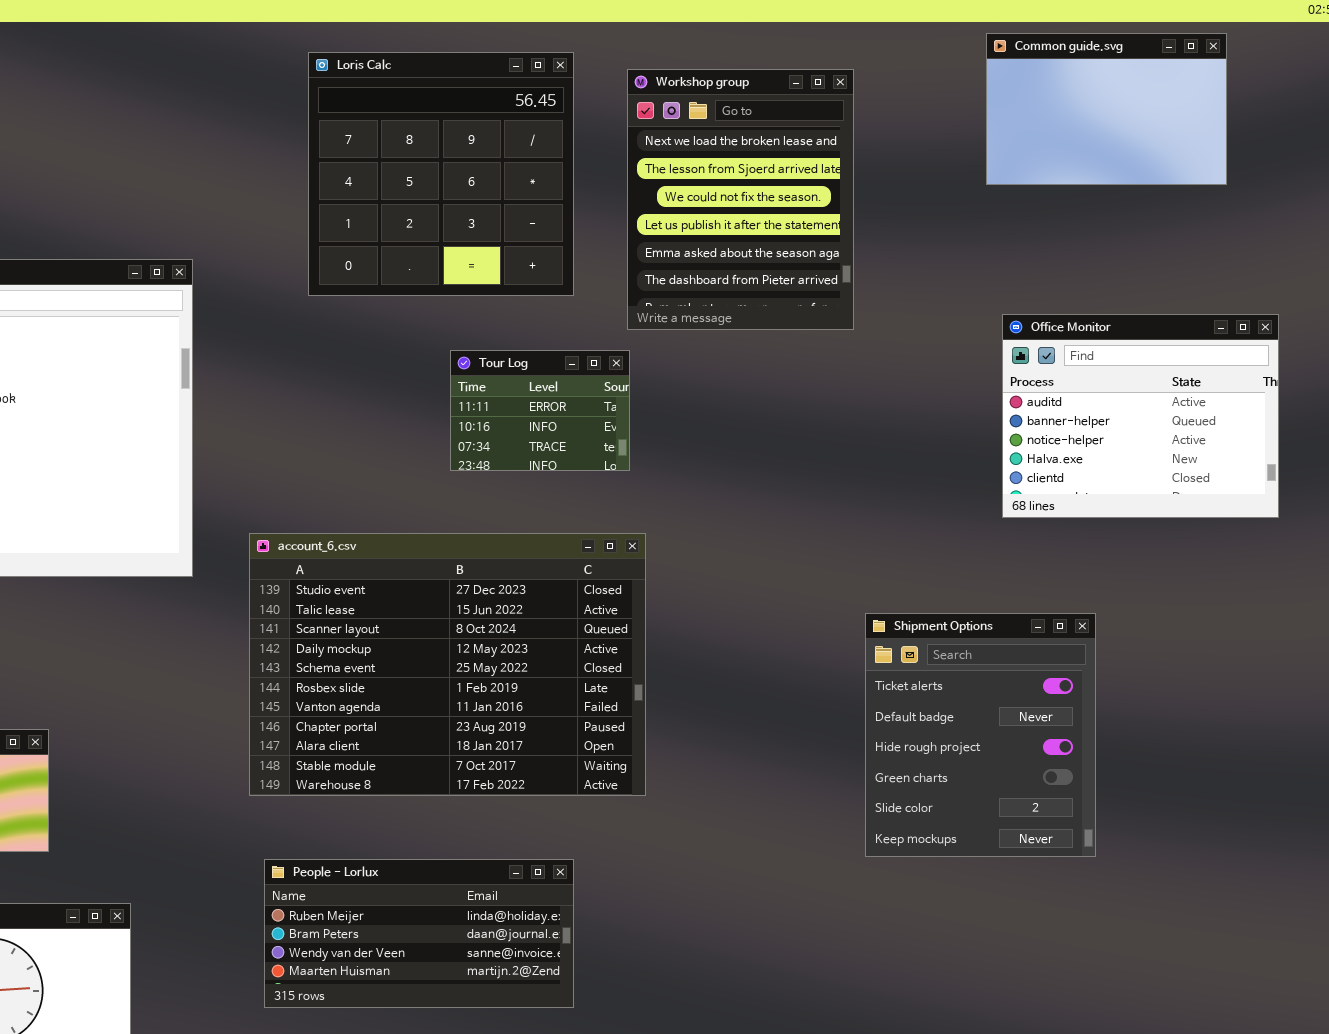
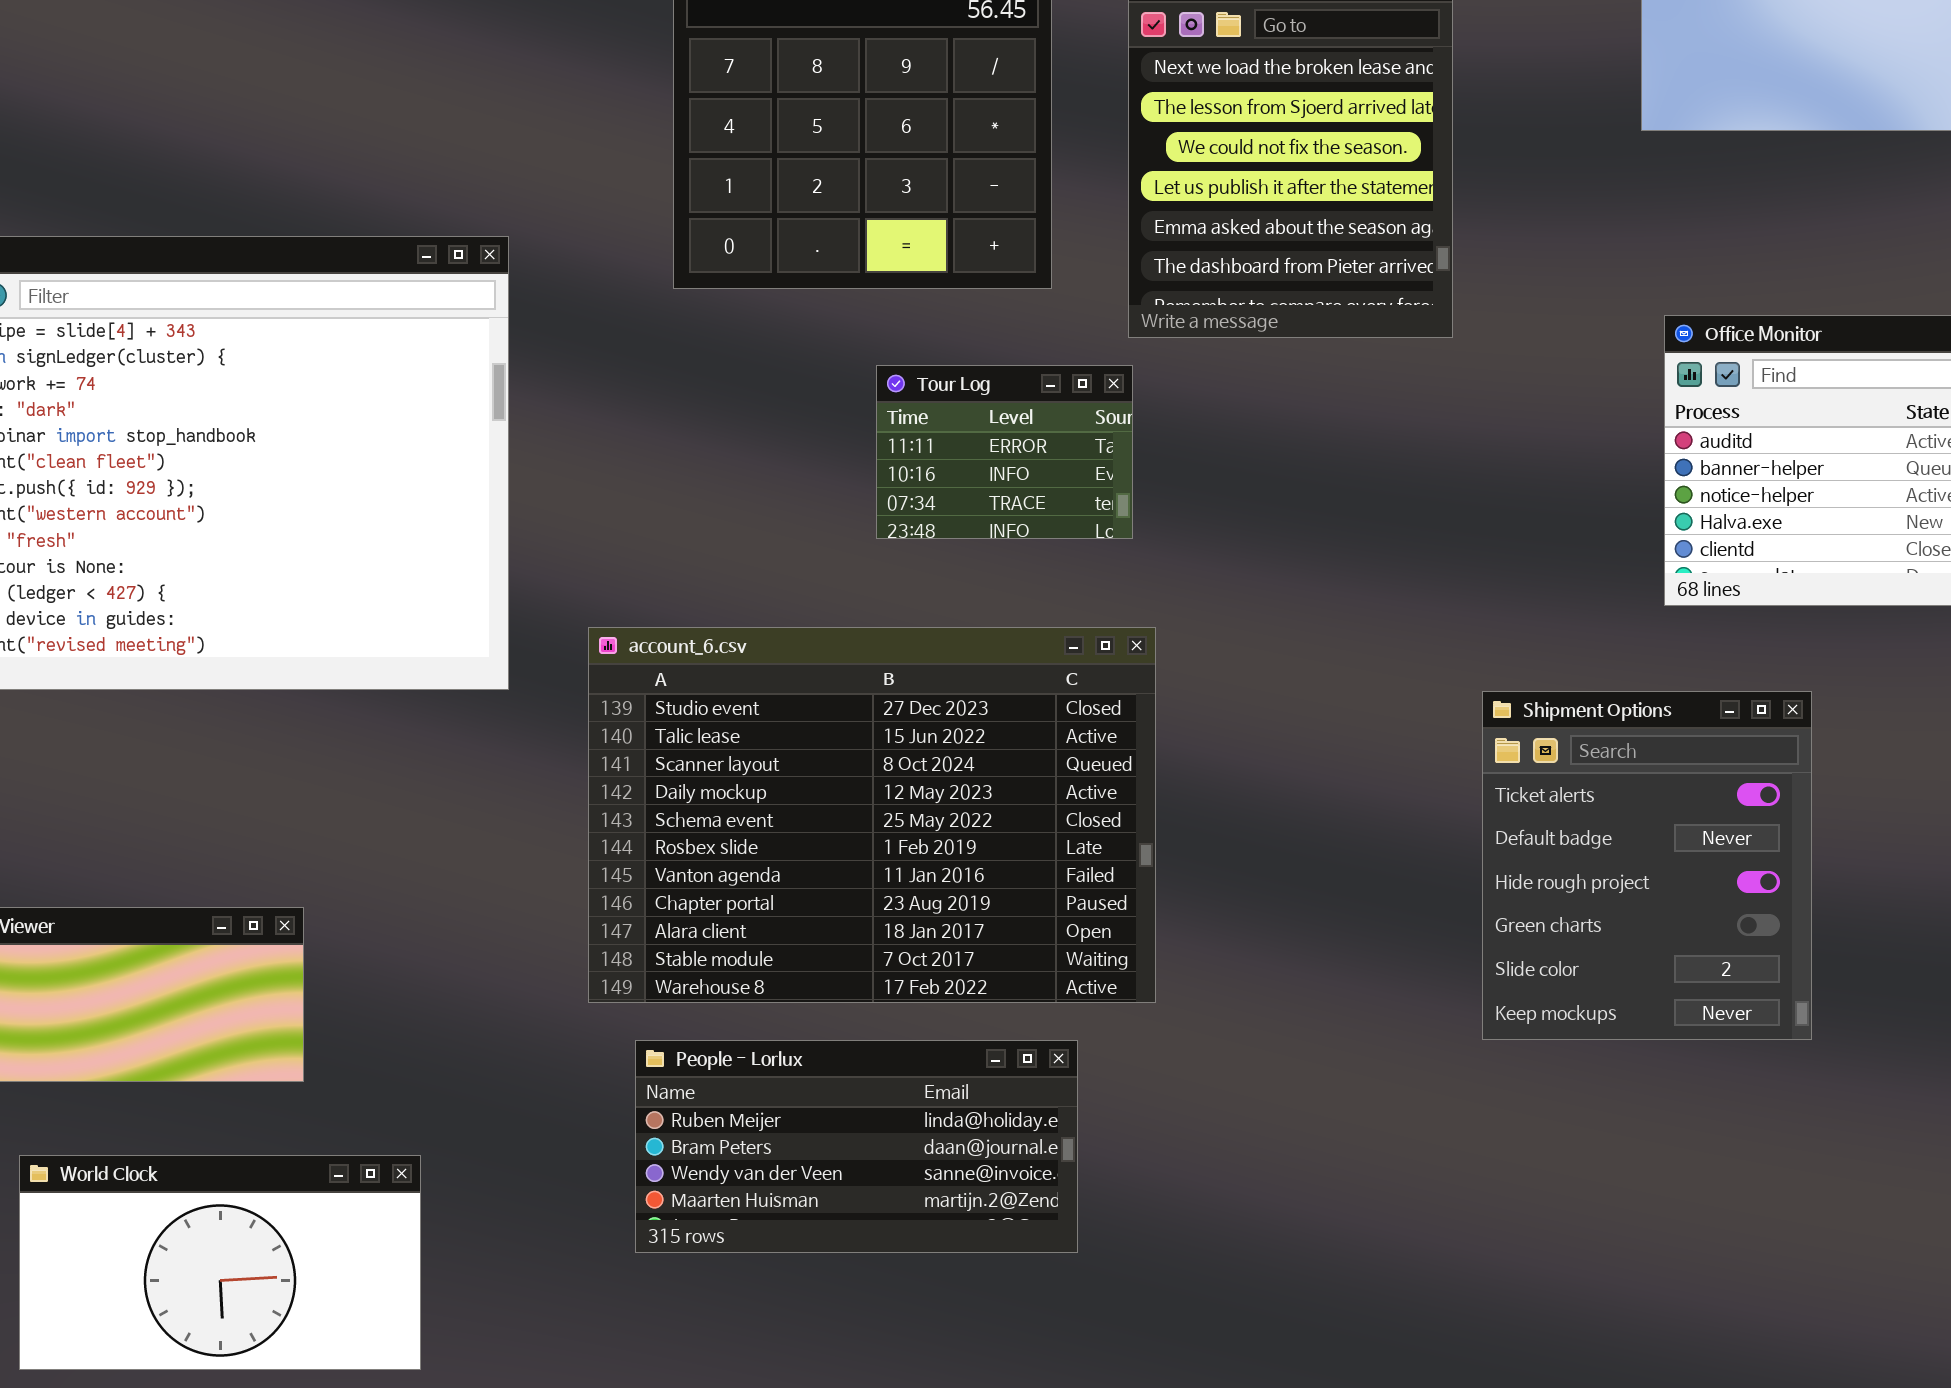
Shipment Options: [865,613,1096,857] -> [1482,691,1812,1040], moved
People - Lorlux: [264,859,574,1008] -> [635,1040,1078,1253], moved

